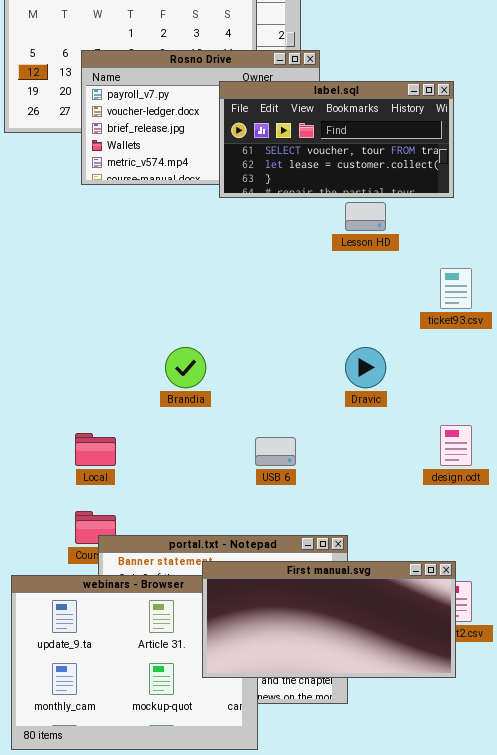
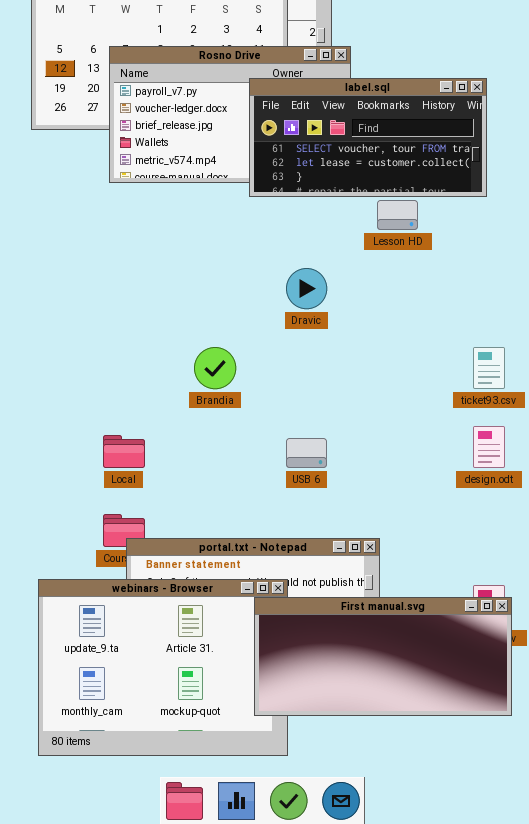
ticket93.csv: [440,268,472,309] -> [473,347,505,389], moved
Dravic: [345,347,386,388] -> [286,268,327,309], moved
First manual.svg: [202,561,456,678] -> [254,597,512,716], moved

